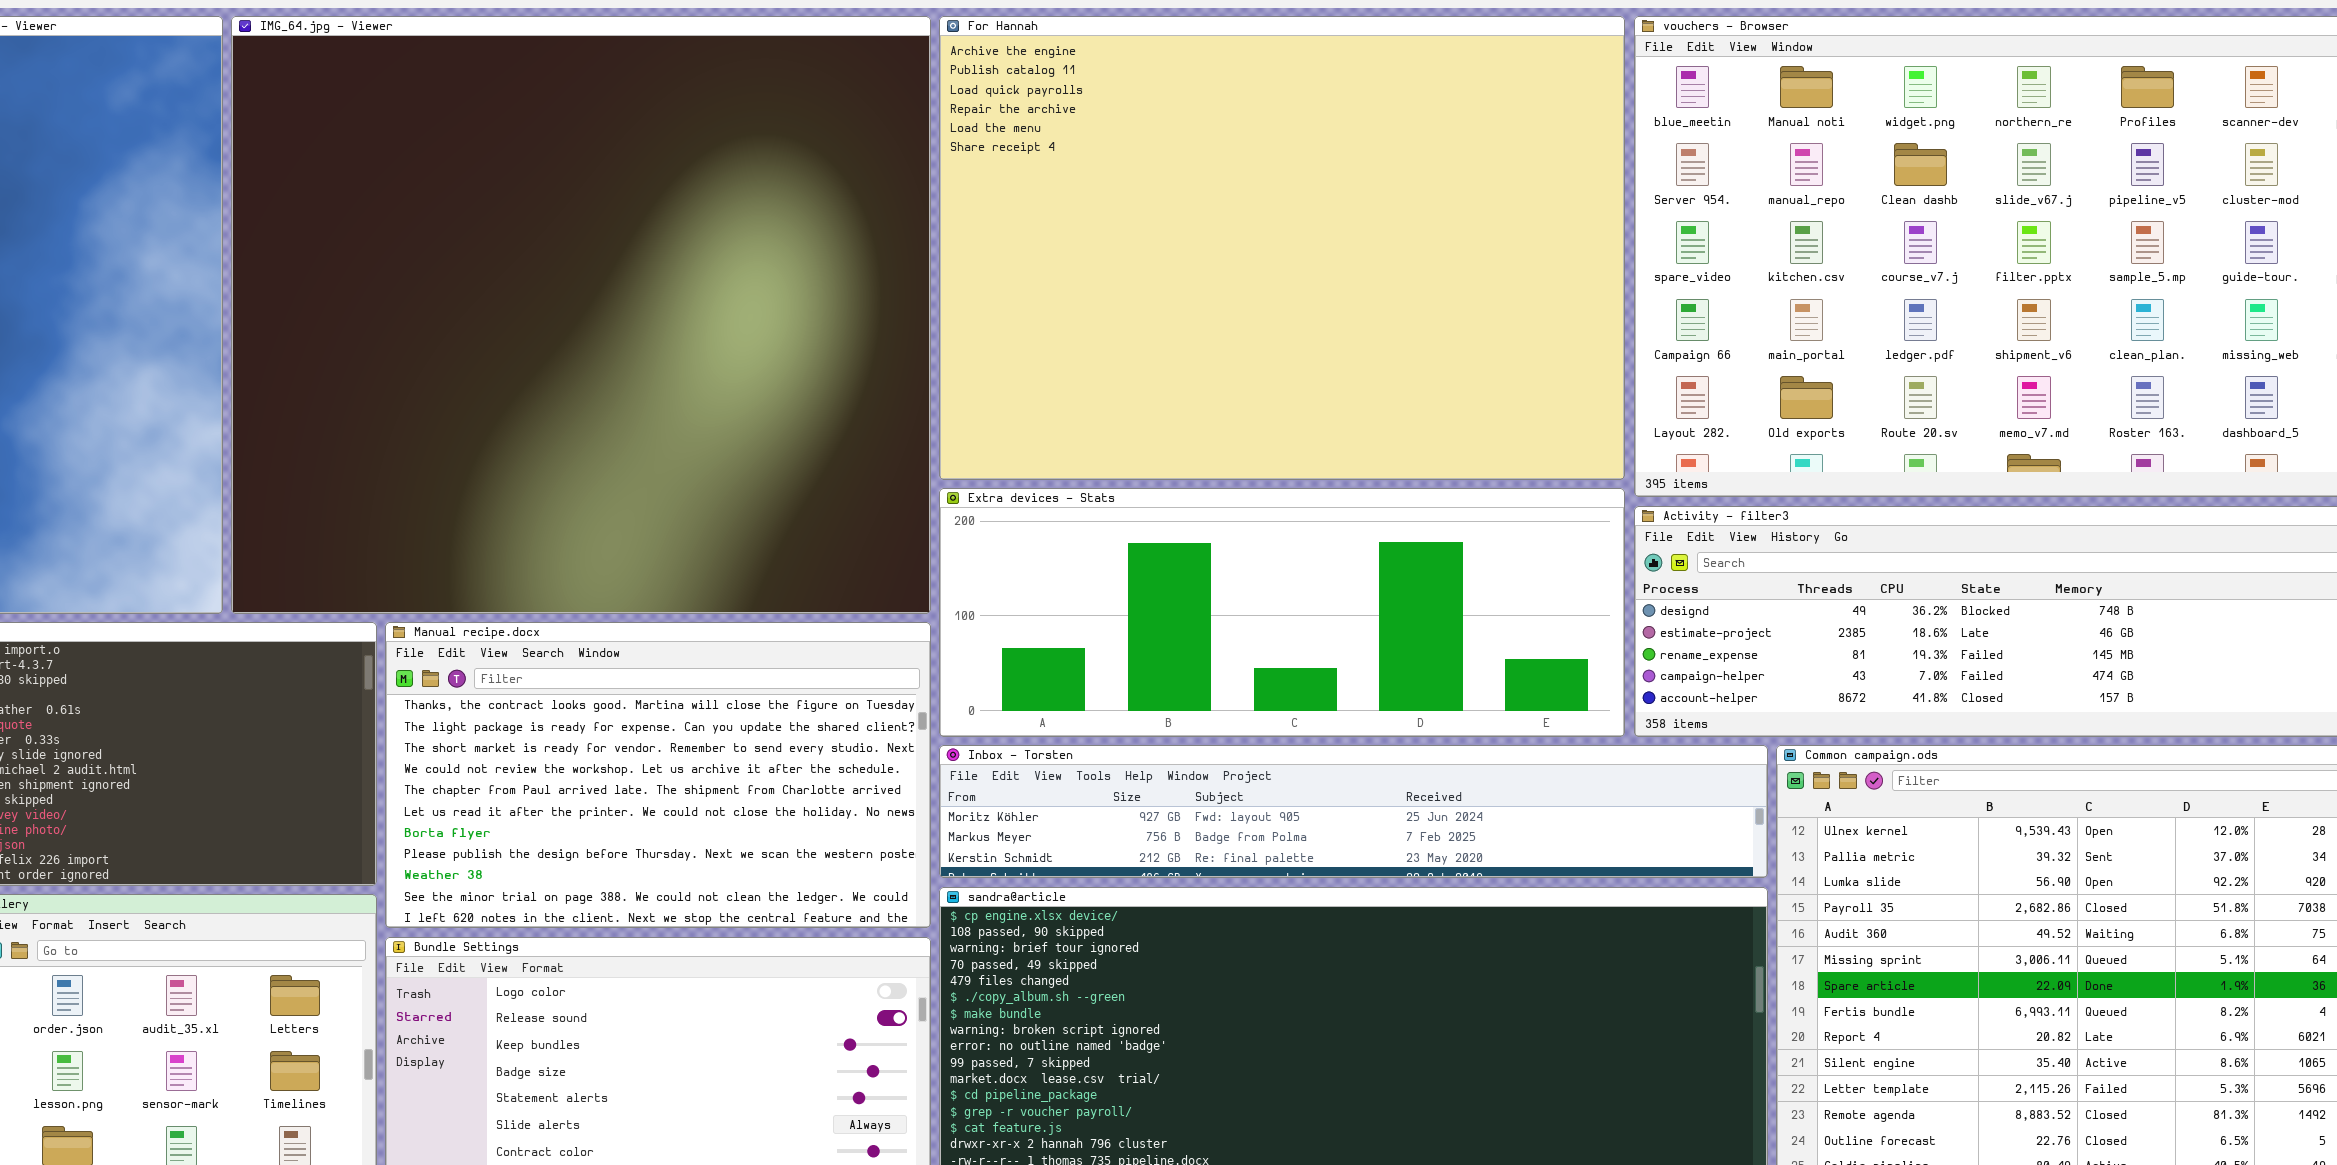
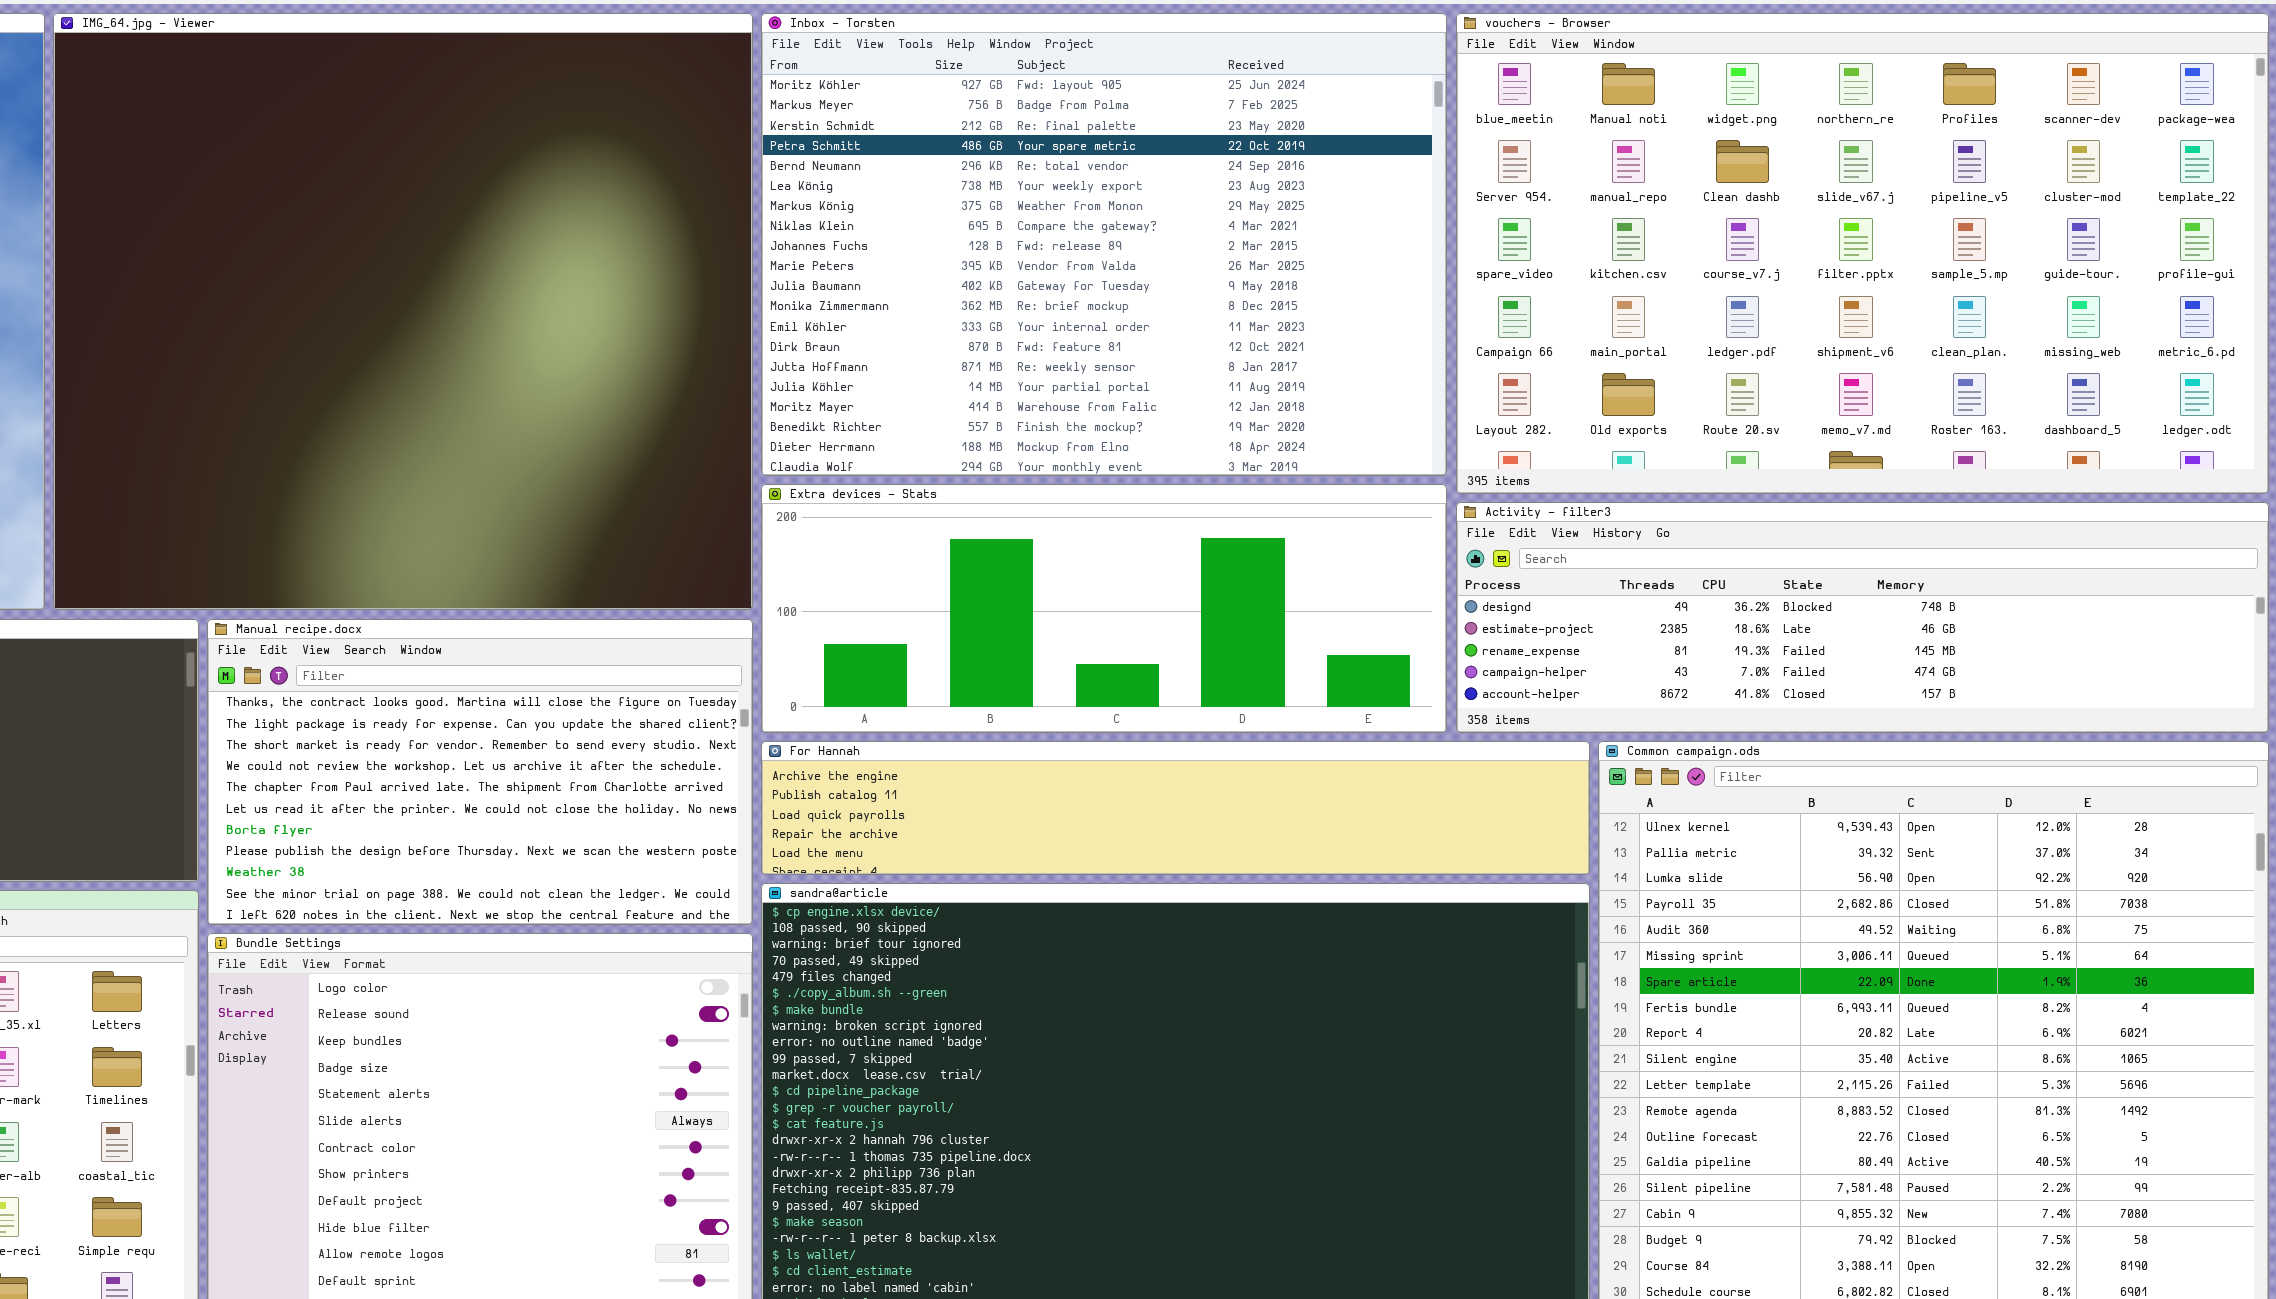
For Hannah: [939,16,1625,480] -> [761,741,1590,875], moved, resized
Inbox - Torsten: [939,745,1768,878] -> [761,13,1447,476], moved, resized

